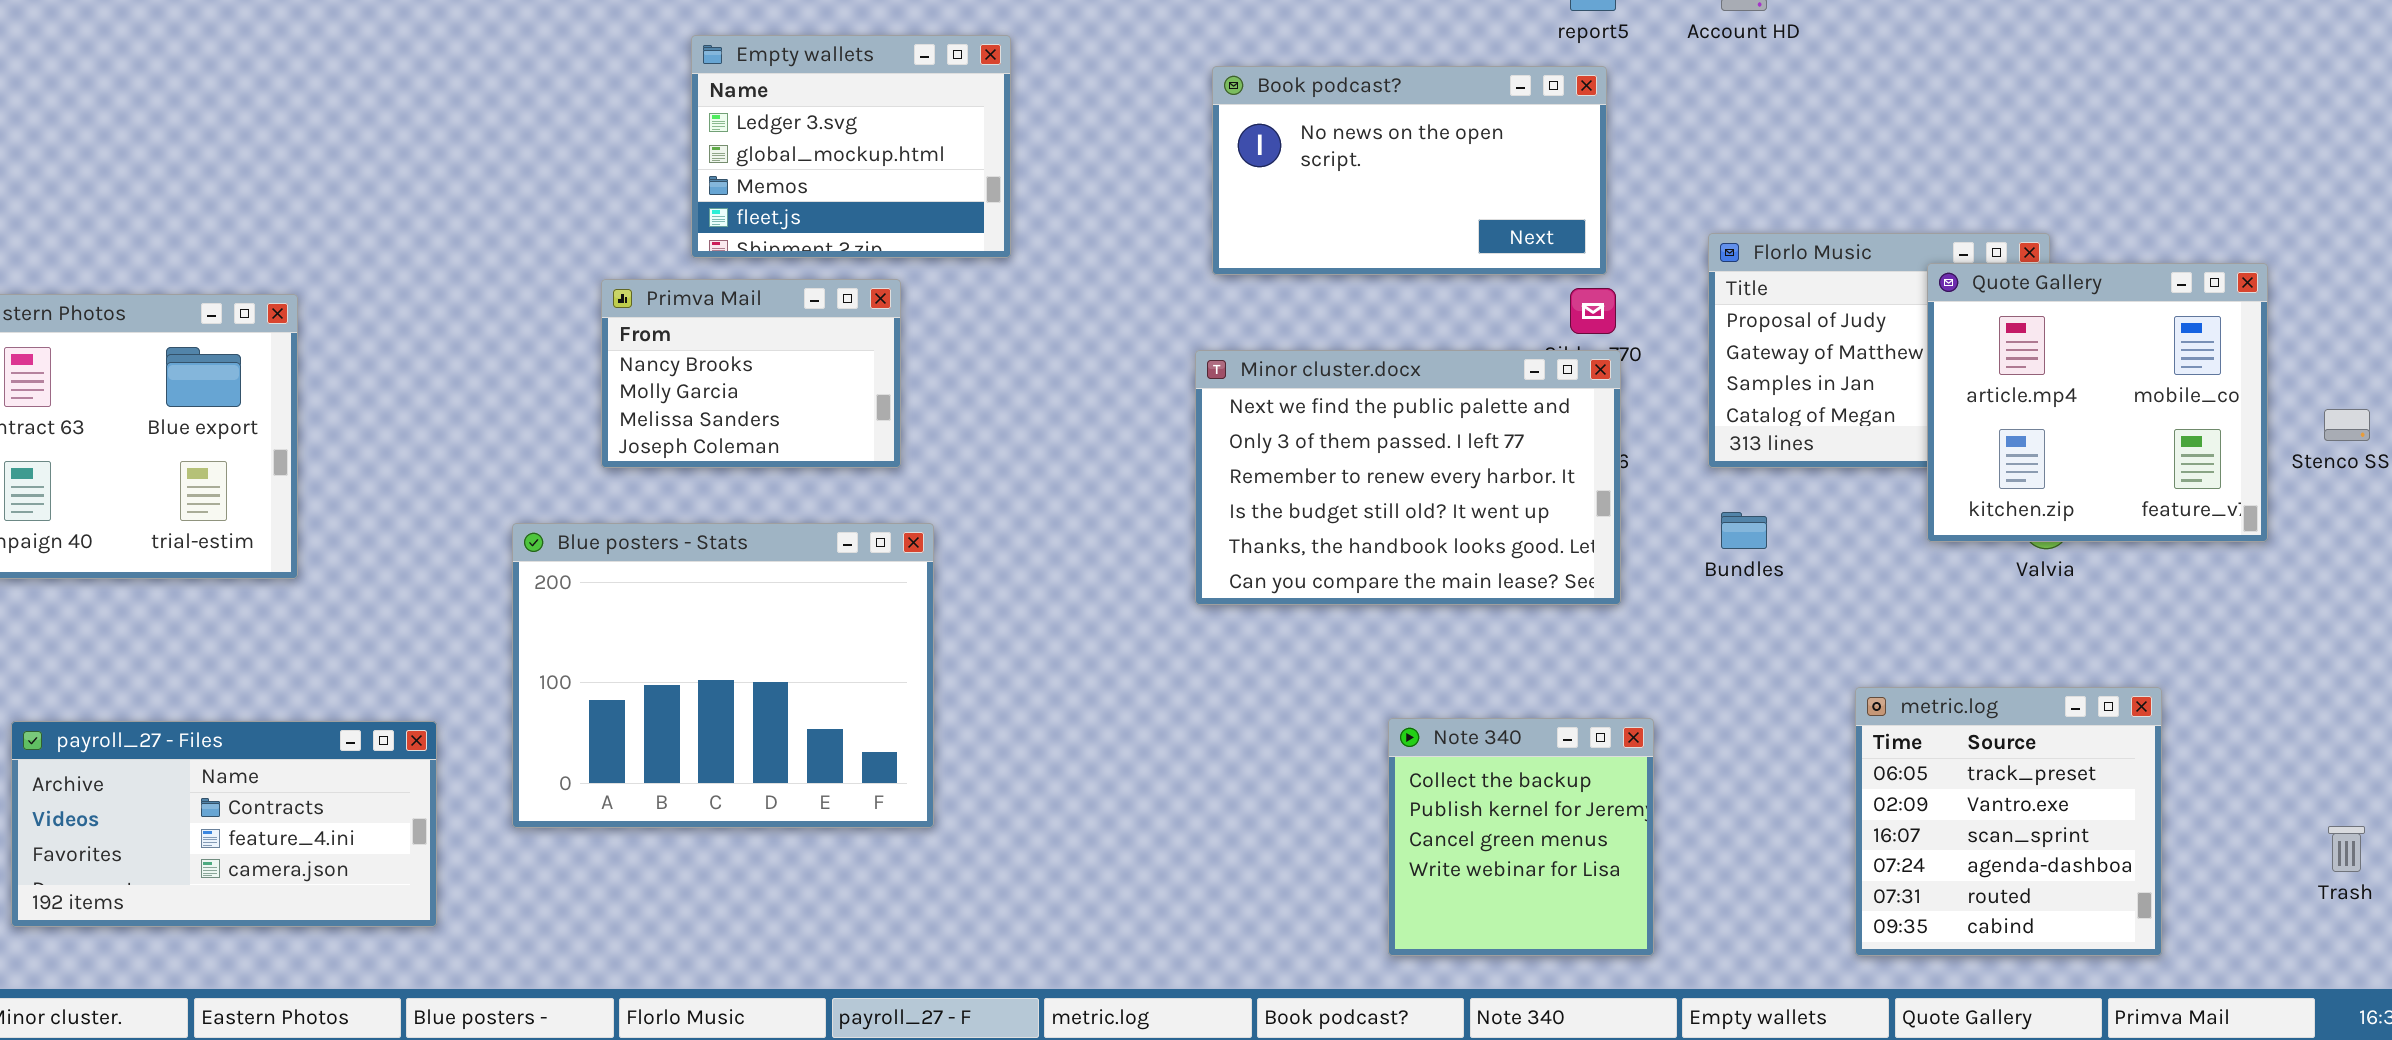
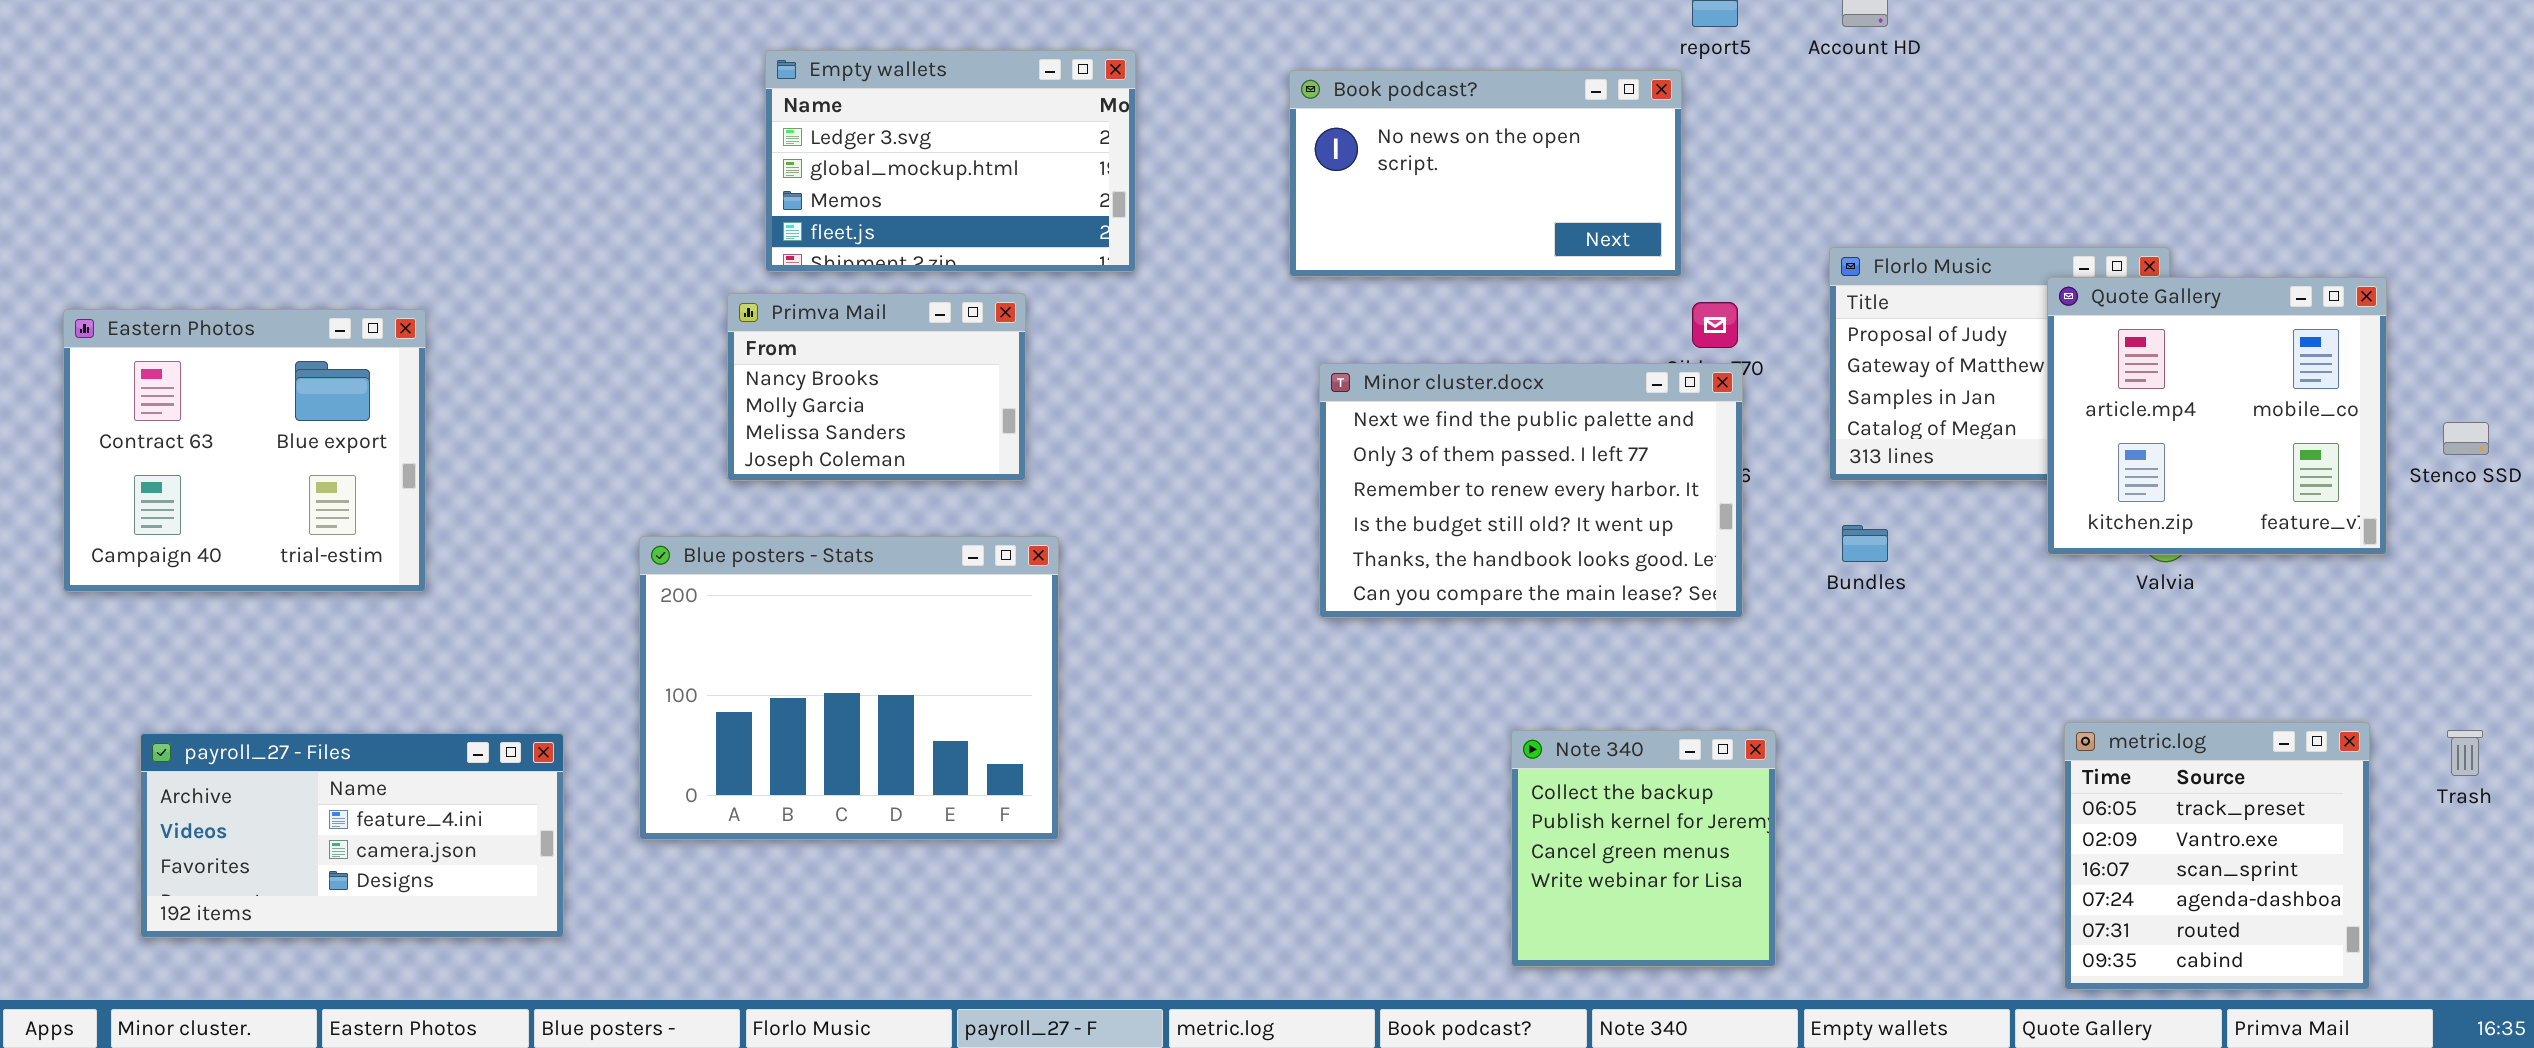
Empty wallets: [691,35,1011,258] -> [765,50,1136,272], resized
Book podcast?: [1212,66,1607,275] -> [1289,70,1682,277], moved
metric.log: [1855,687,2162,956] -> [2064,722,2370,990], moved
payroll_27 - Files: [11,721,437,927] -> [140,733,564,938], scrolled down 1 row
Trash: [2328,826,2365,872] -> [2447,730,2483,776], moved

